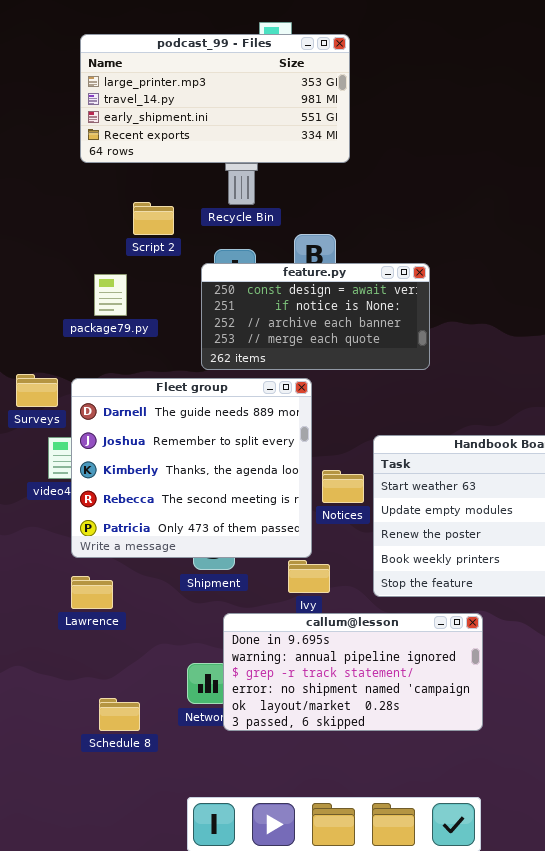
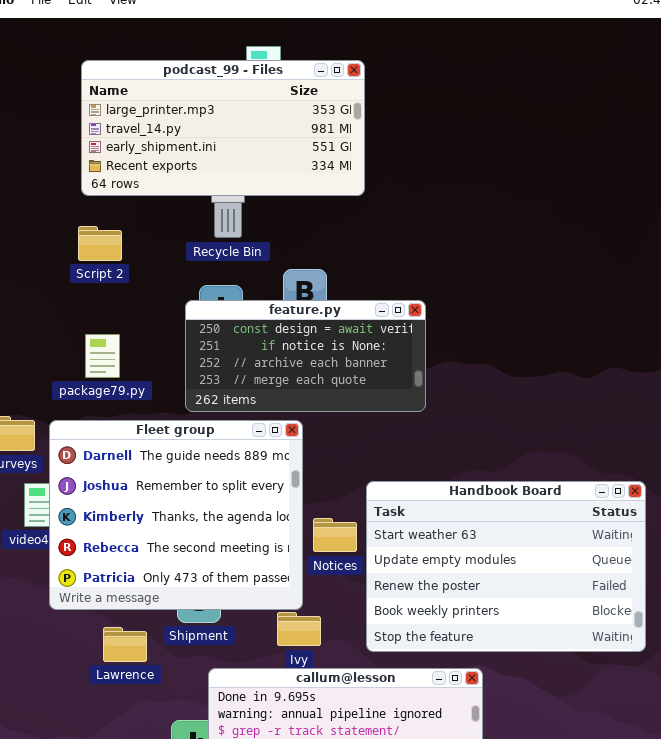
podcast_99 - Files: [80,34,350,163] -> [81,60,365,196], moved
Script 2: [133,202,174,235] -> [78,226,122,261], moved
package79.py: [94,274,127,316] -> [85,334,120,378], moved
Lawrence: [71,576,113,609] -> [103,627,147,662], moved

